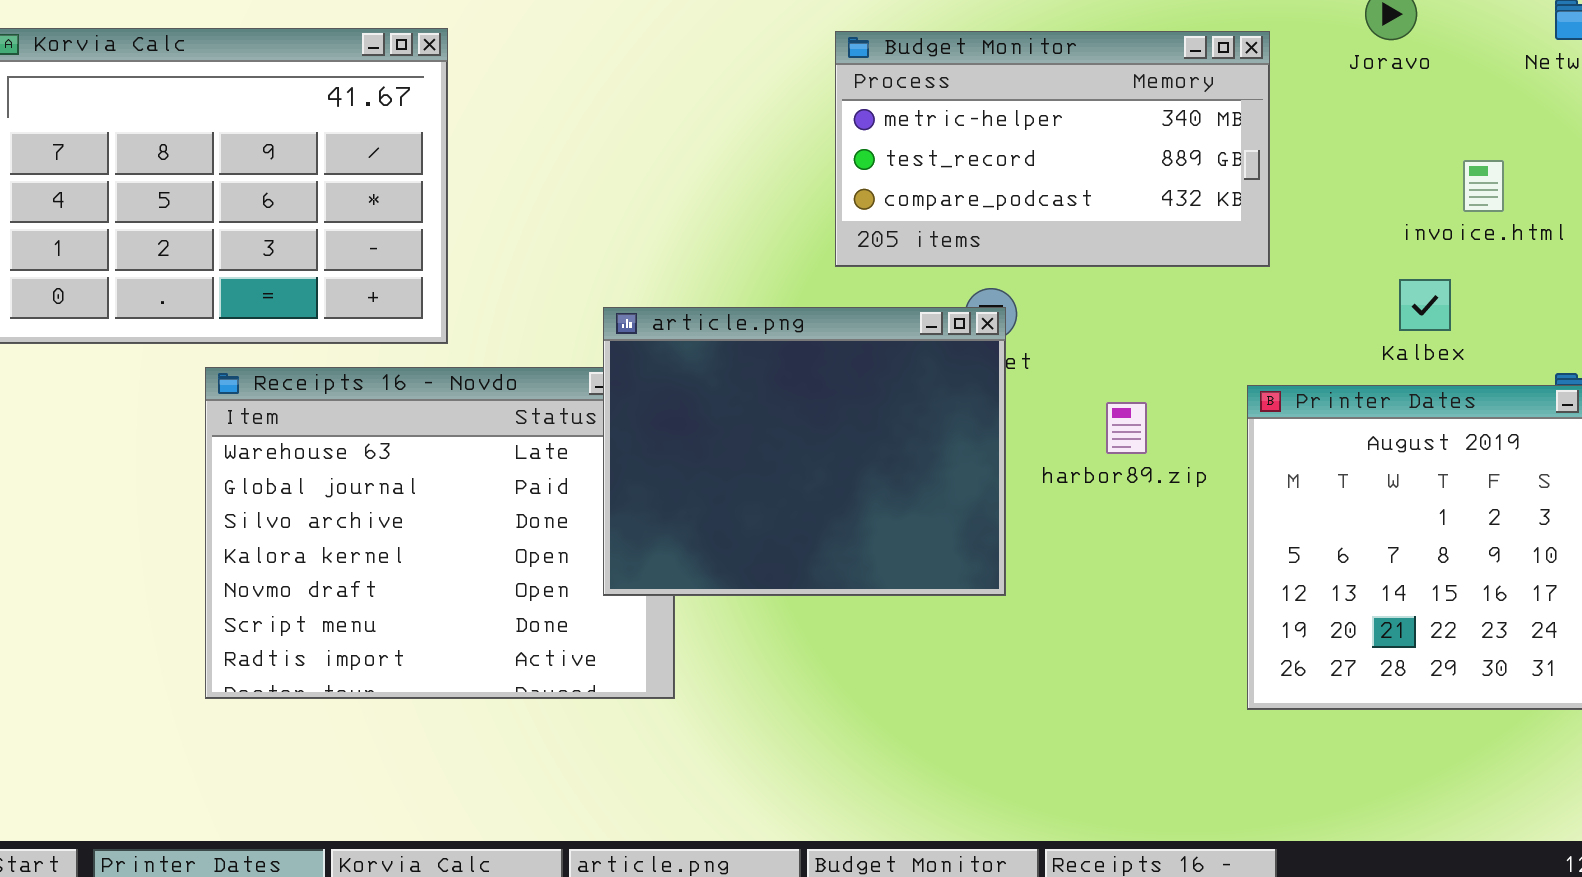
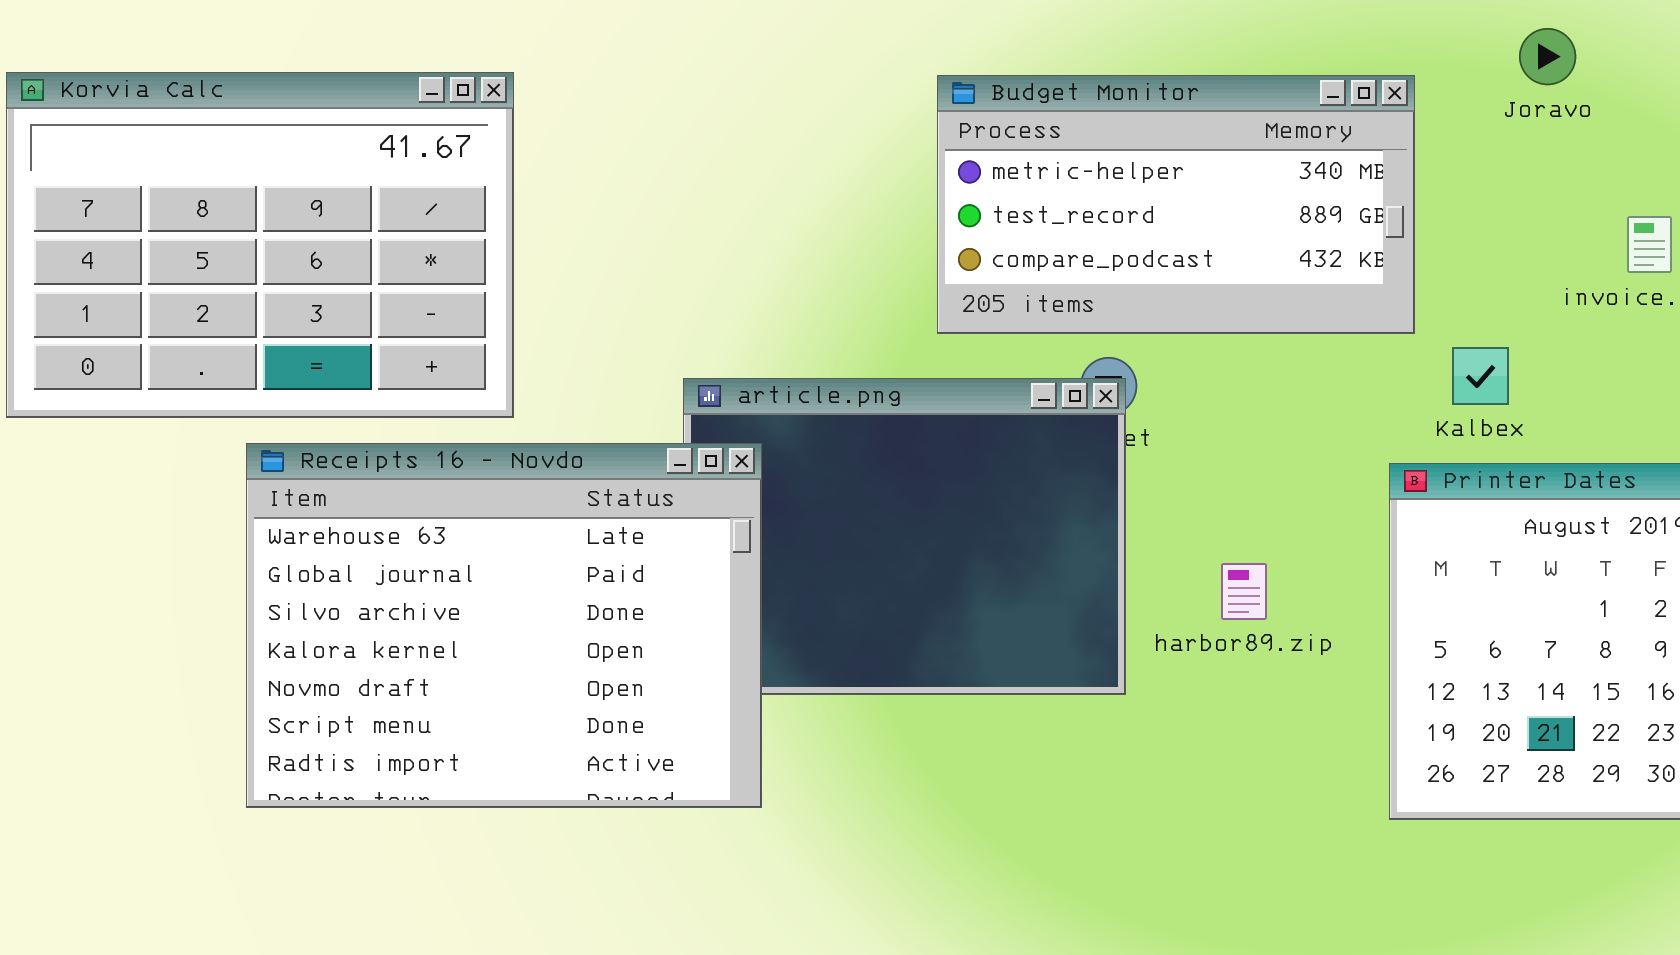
Kalbex: [1399,279,1451,331] -> [1452,347,1509,405], moved
Receipts 16 - Novdo: [205,367,675,699] -> [246,443,762,808], raised
harbor89.zip: [1106,402,1147,454] -> [1221,563,1267,620], moved

